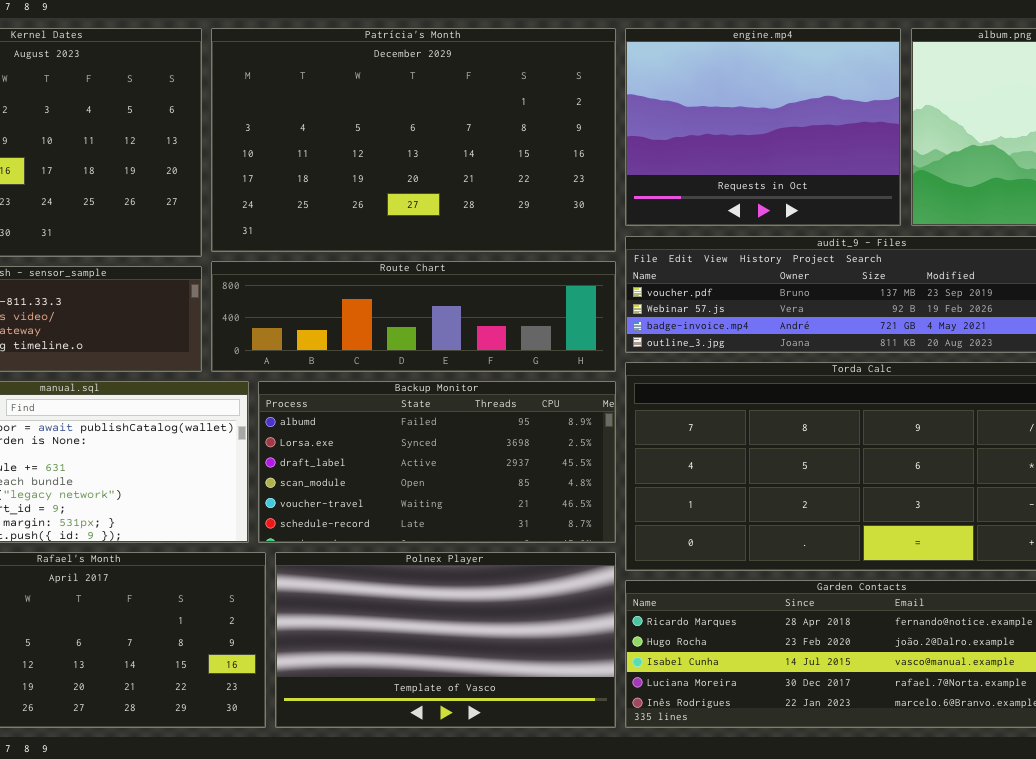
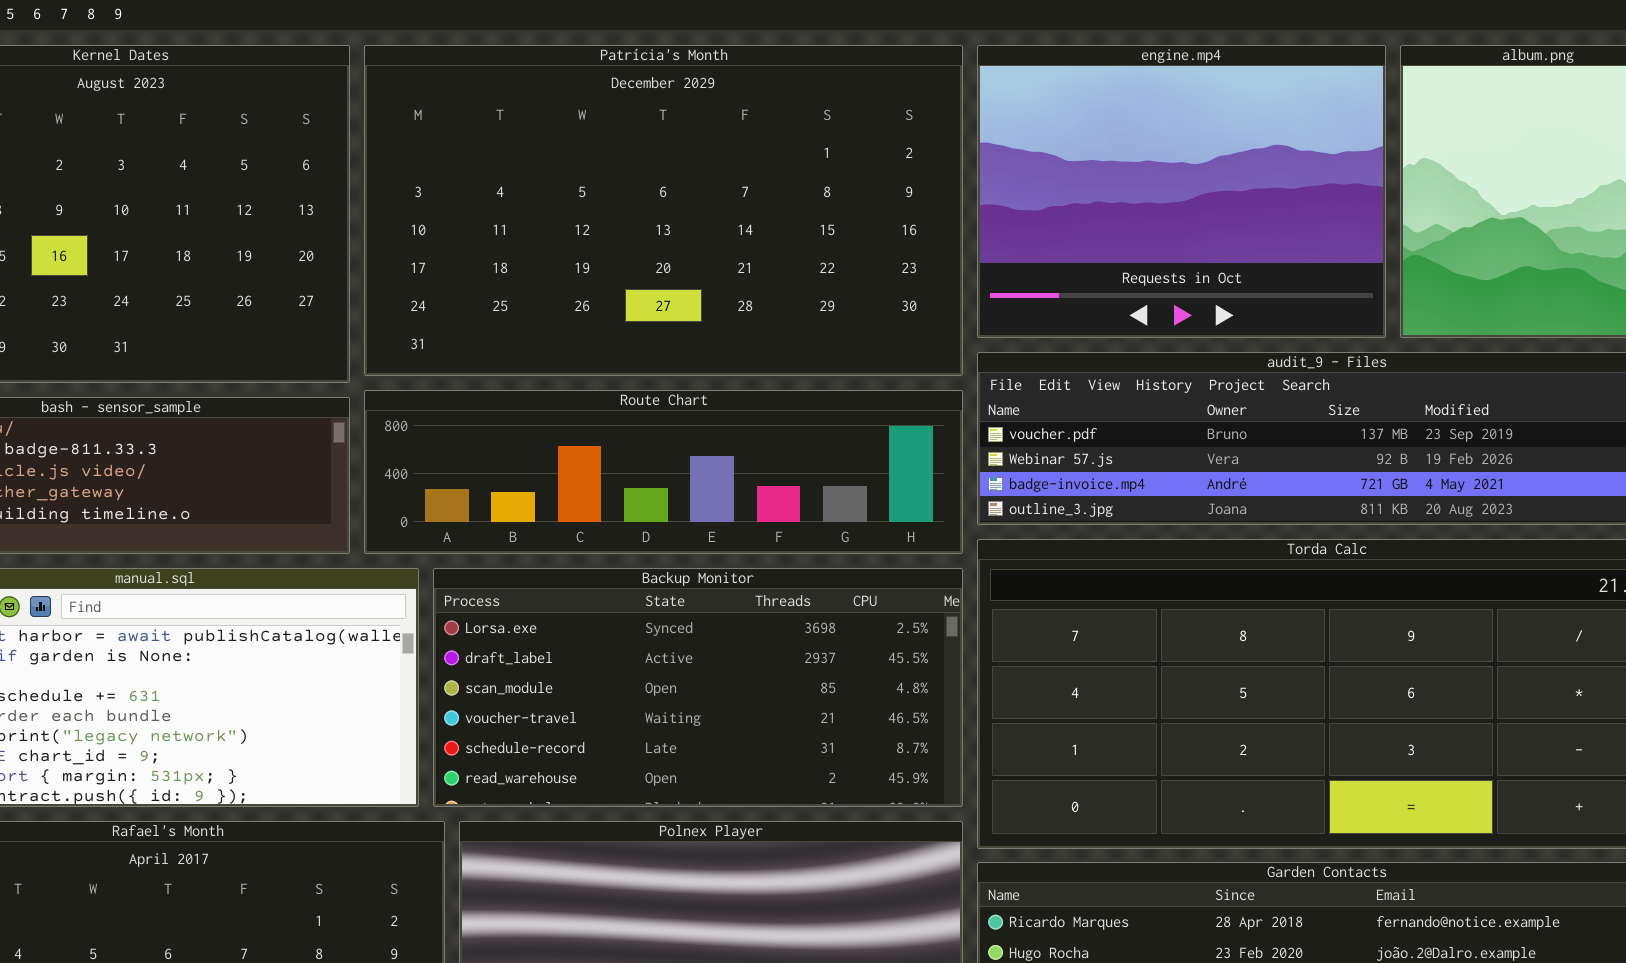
Backup Monitor: [258,381,616,543] -> [433,568,963,807], scrolled down 1 row

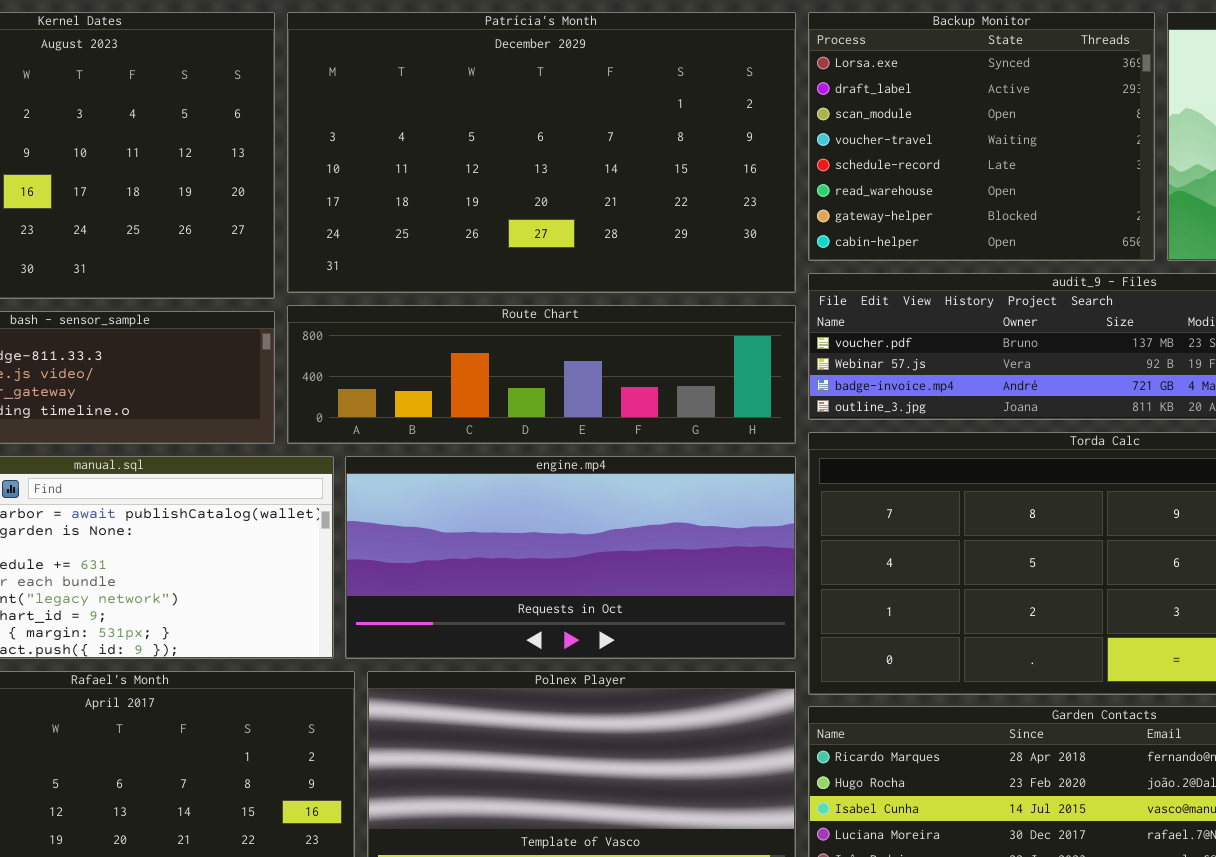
engine.mp4: [977,45,1386,338] -> [345,456,796,659], moved, resized
Backup Monitor: [433,568,963,807] -> [808,12,1155,261], moved, resized

